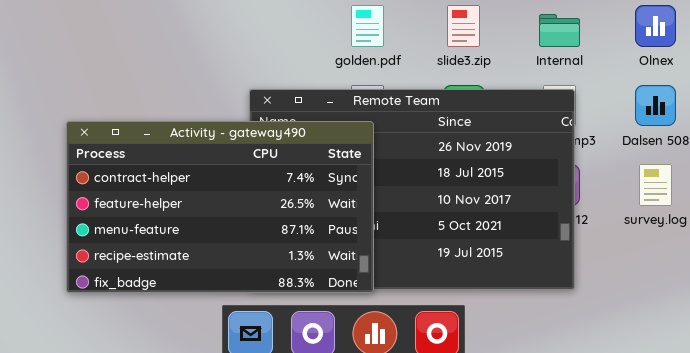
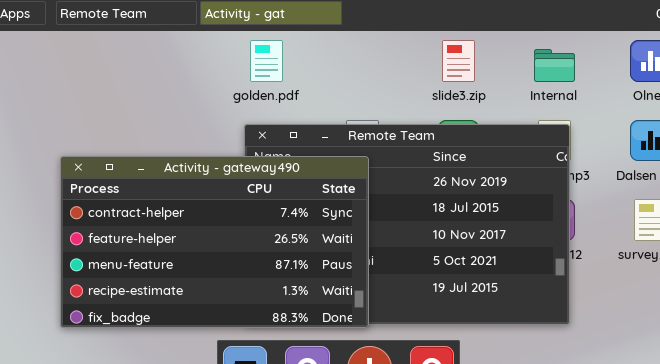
golden.pdf: [351,5,384,47] -> [250,40,283,82], moved

